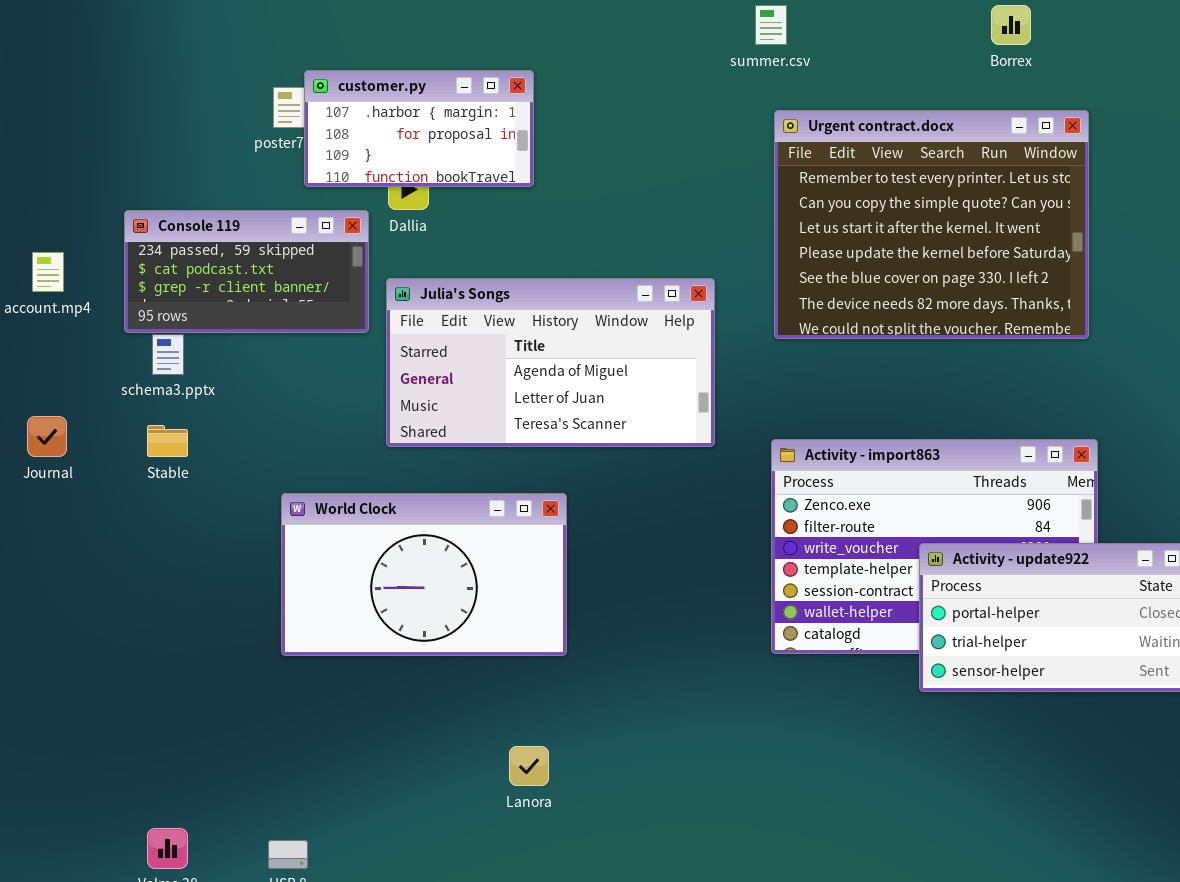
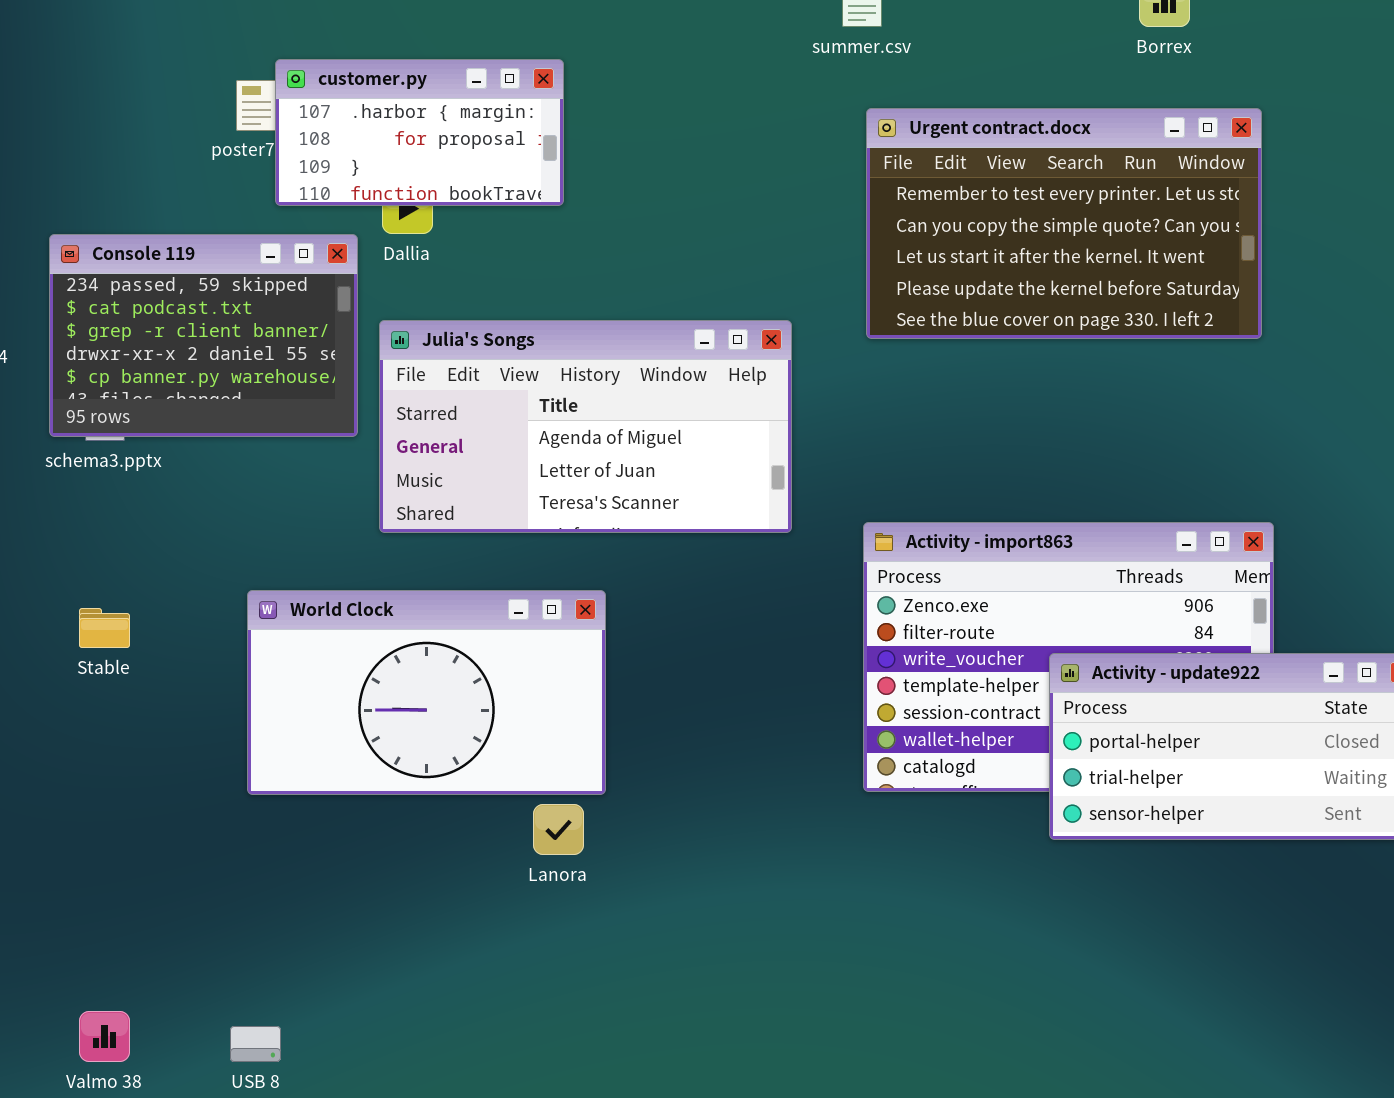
Urgent contract.docx: [774,110,1089,339] -> [866,108,1262,339], resized
Console 119: [124,210,369,333] -> [49,234,358,437], resized
Stable: [147,425,188,457] -> [79,608,130,648], moved
Lanora: [509,746,549,786] -> [533,804,584,855], moved

